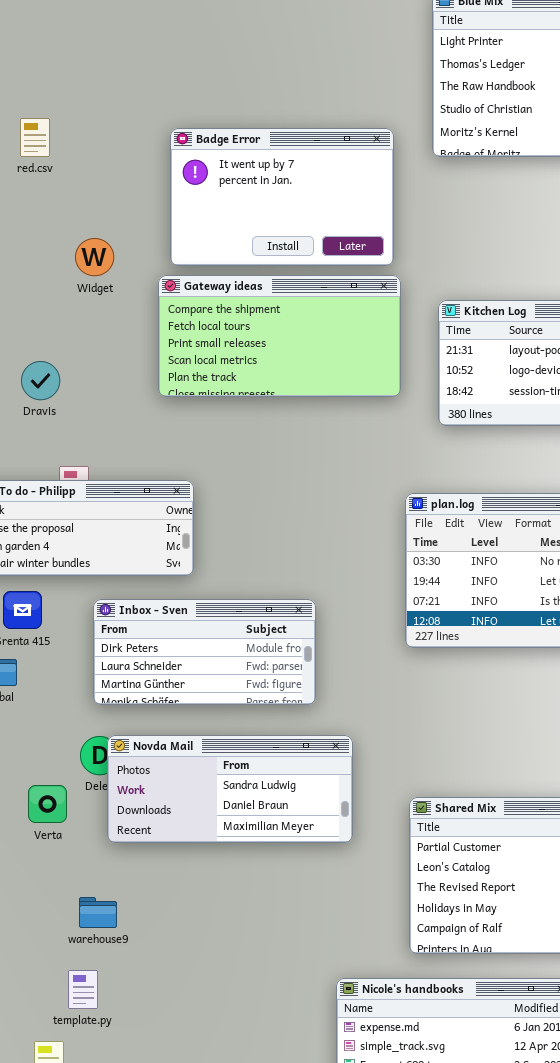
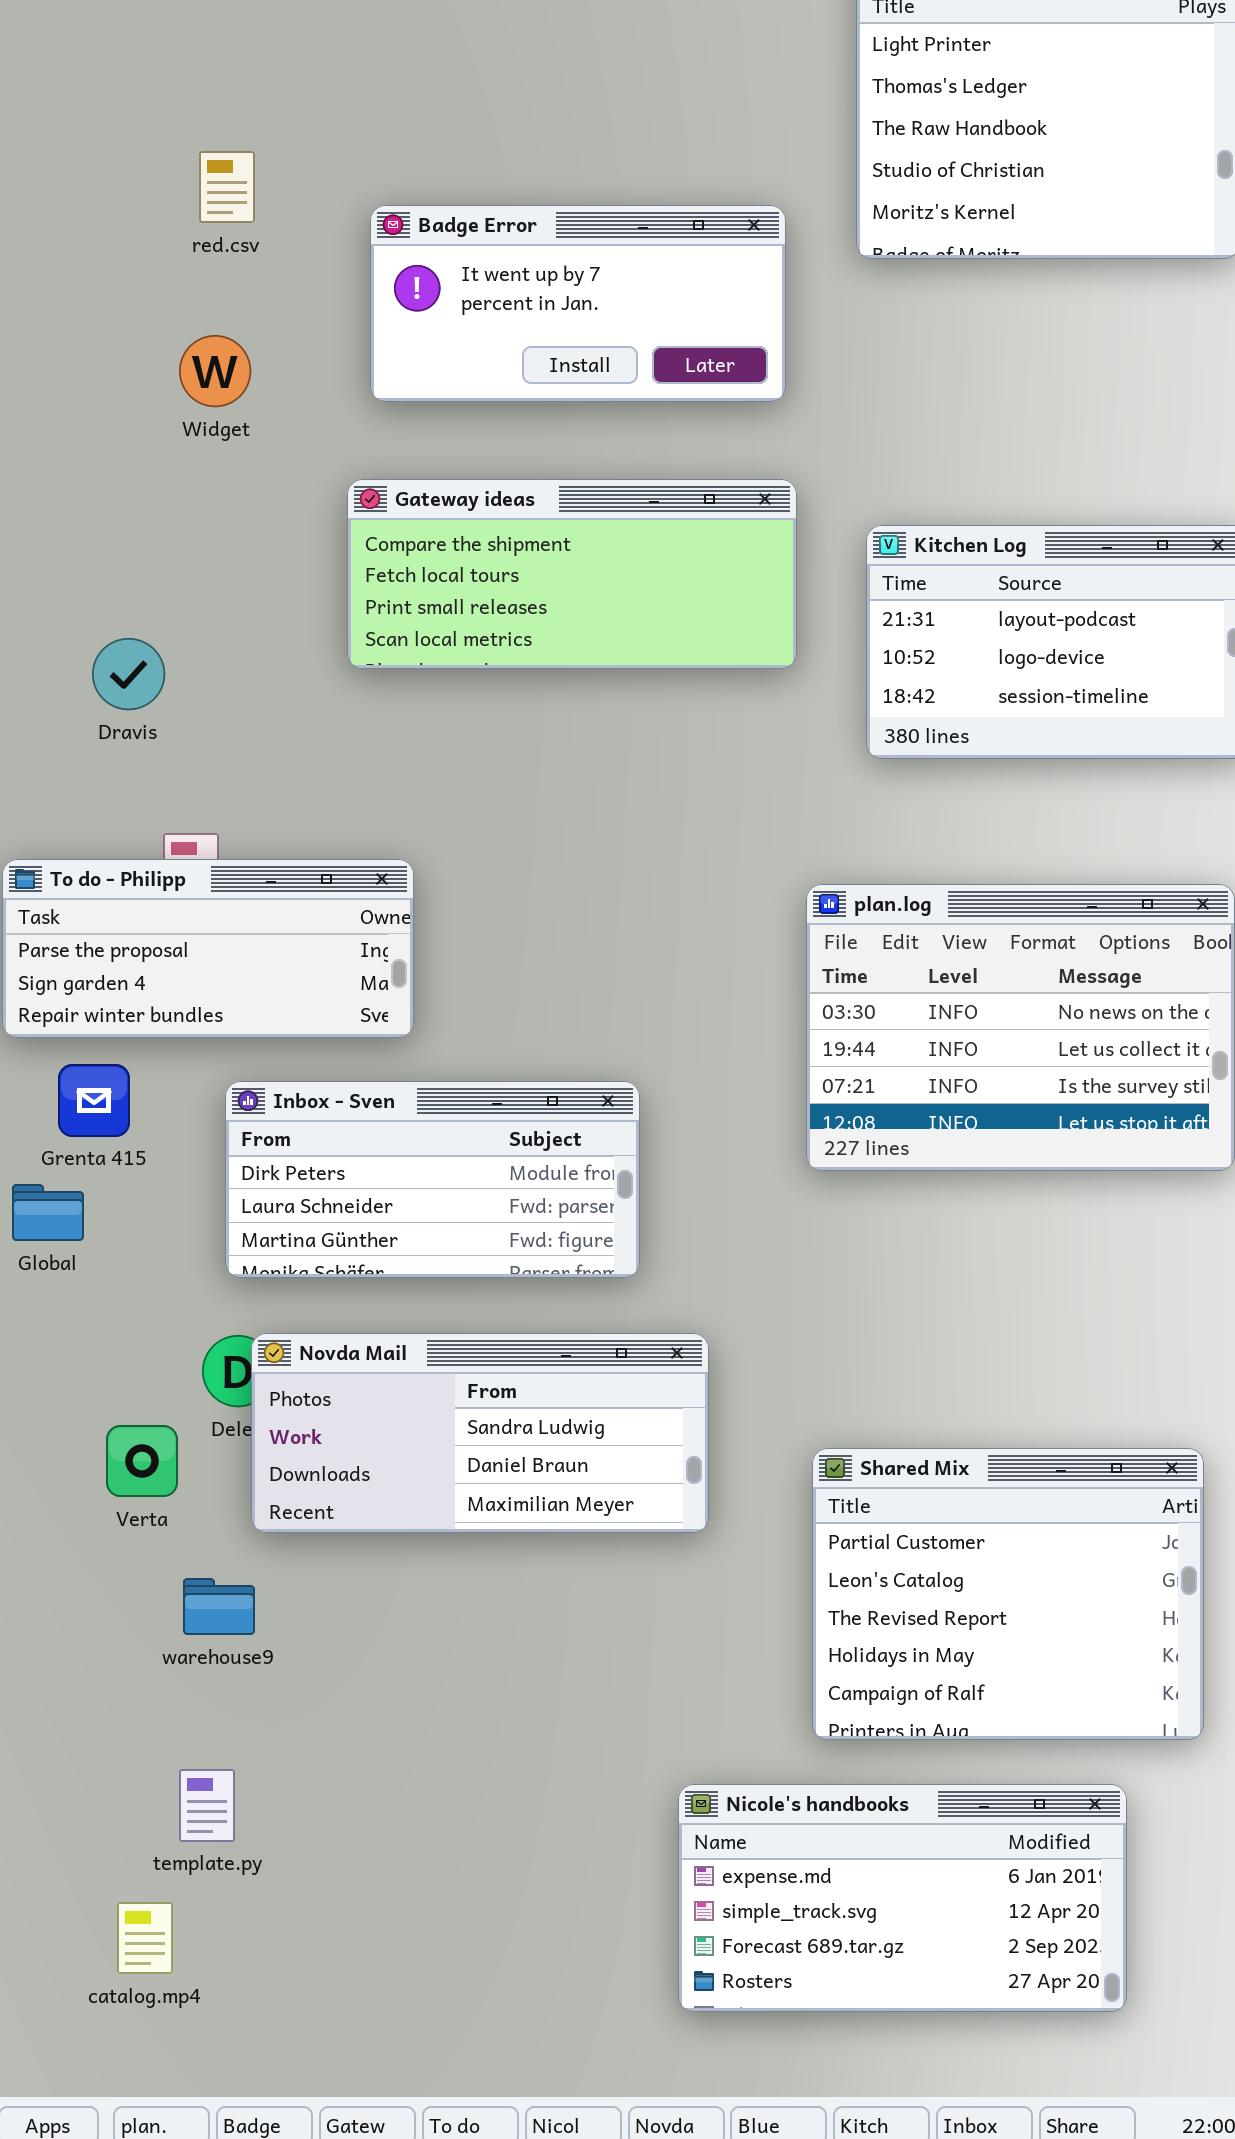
red.csv: [20,118,50,157] -> [199,151,255,223], moved
Badge Error: [170,128,394,266] -> [370,205,786,402], resized
Widget: [75,238,114,276] -> [179,335,251,407], moved
Gateway ideas: [158,275,401,397] -> [347,479,797,669], resized
warehouse9: [79,897,117,928] -> [183,1578,255,1635], moved

